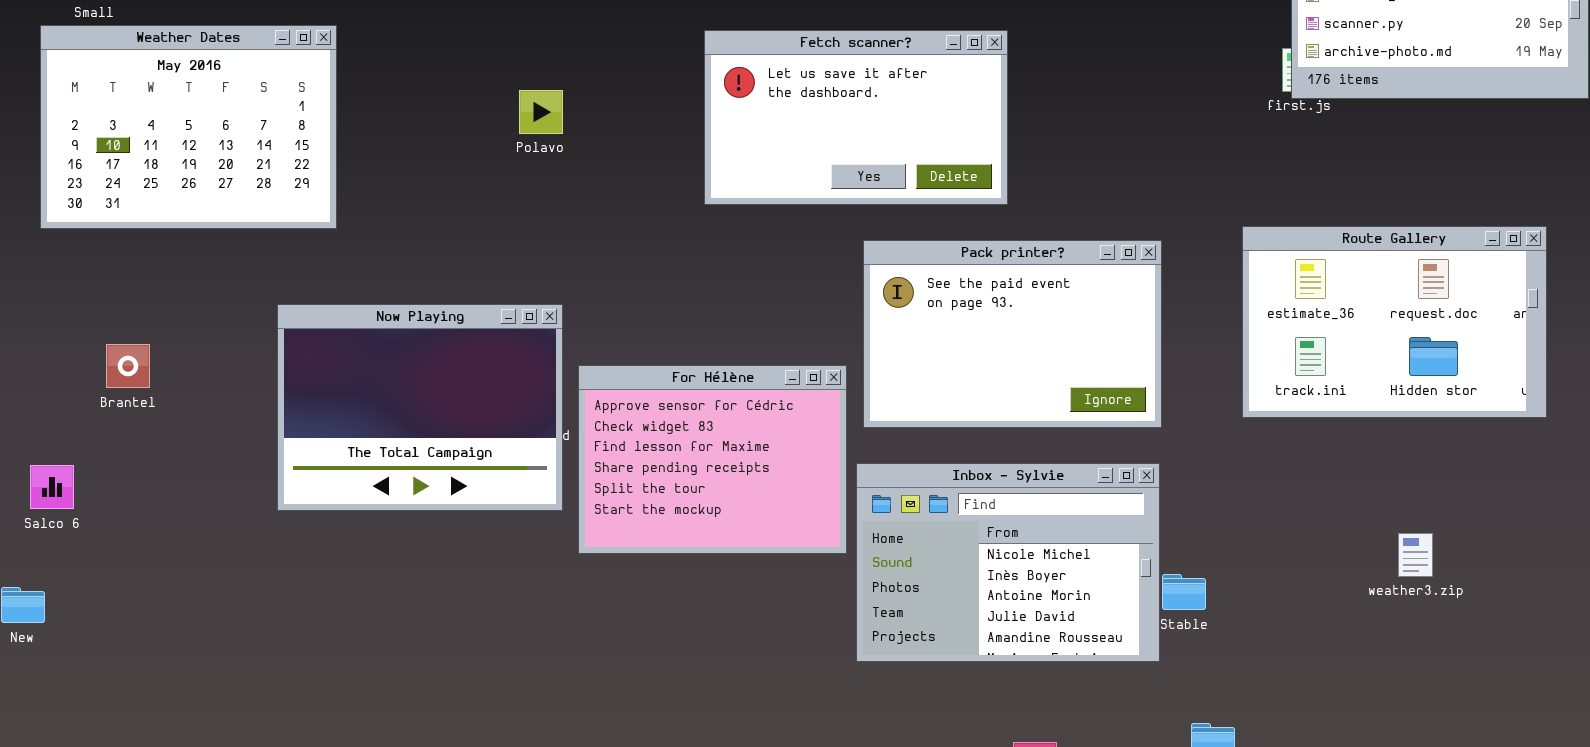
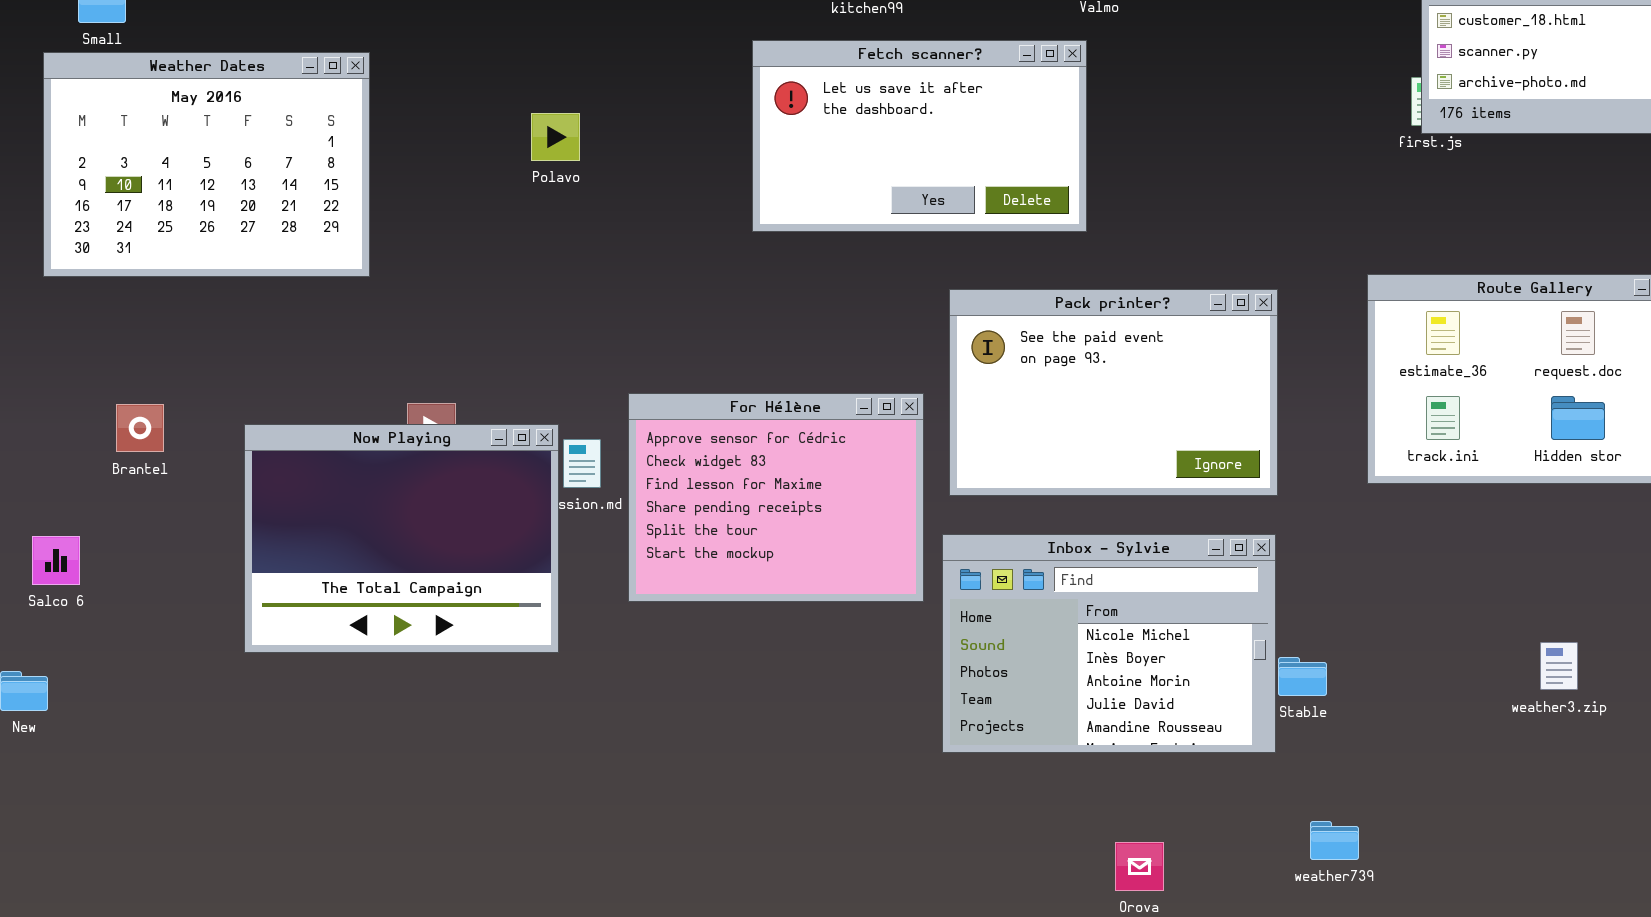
Fetch scanner?: [704,30,1008,205] -> [752,40,1087,232], moved
Polavo: [519,90,563,134] -> [531,113,580,161], moved
Now Playing: [277,304,563,511] -> [244,424,559,653], moved
For Hélène: [578,365,847,554] -> [628,393,924,602], moved
weather3.zip: [1398,533,1433,577] -> [1540,642,1578,690], moved

